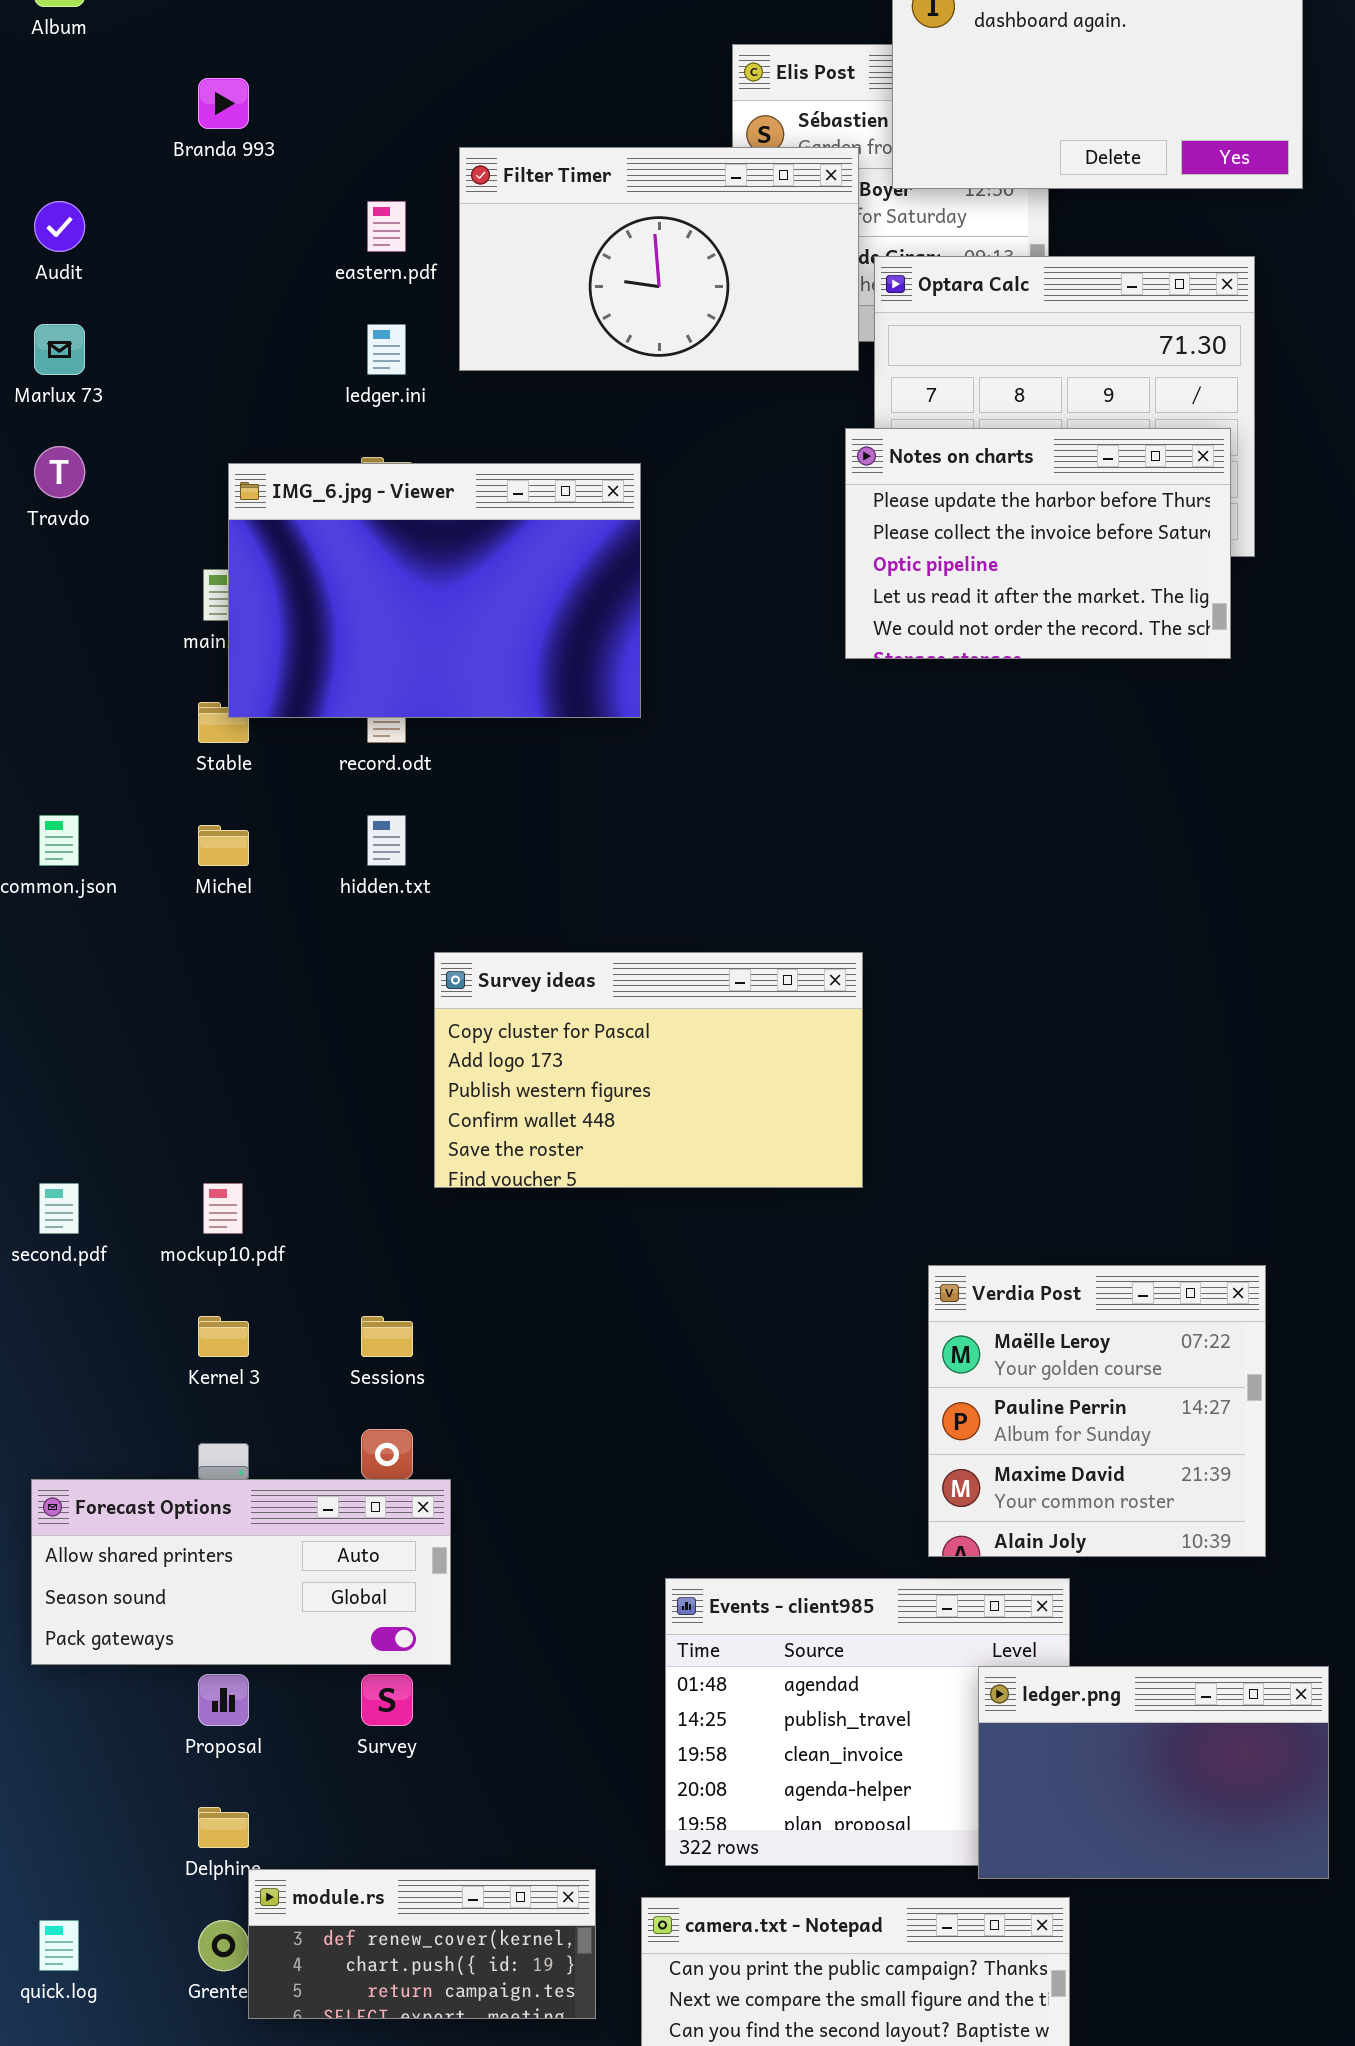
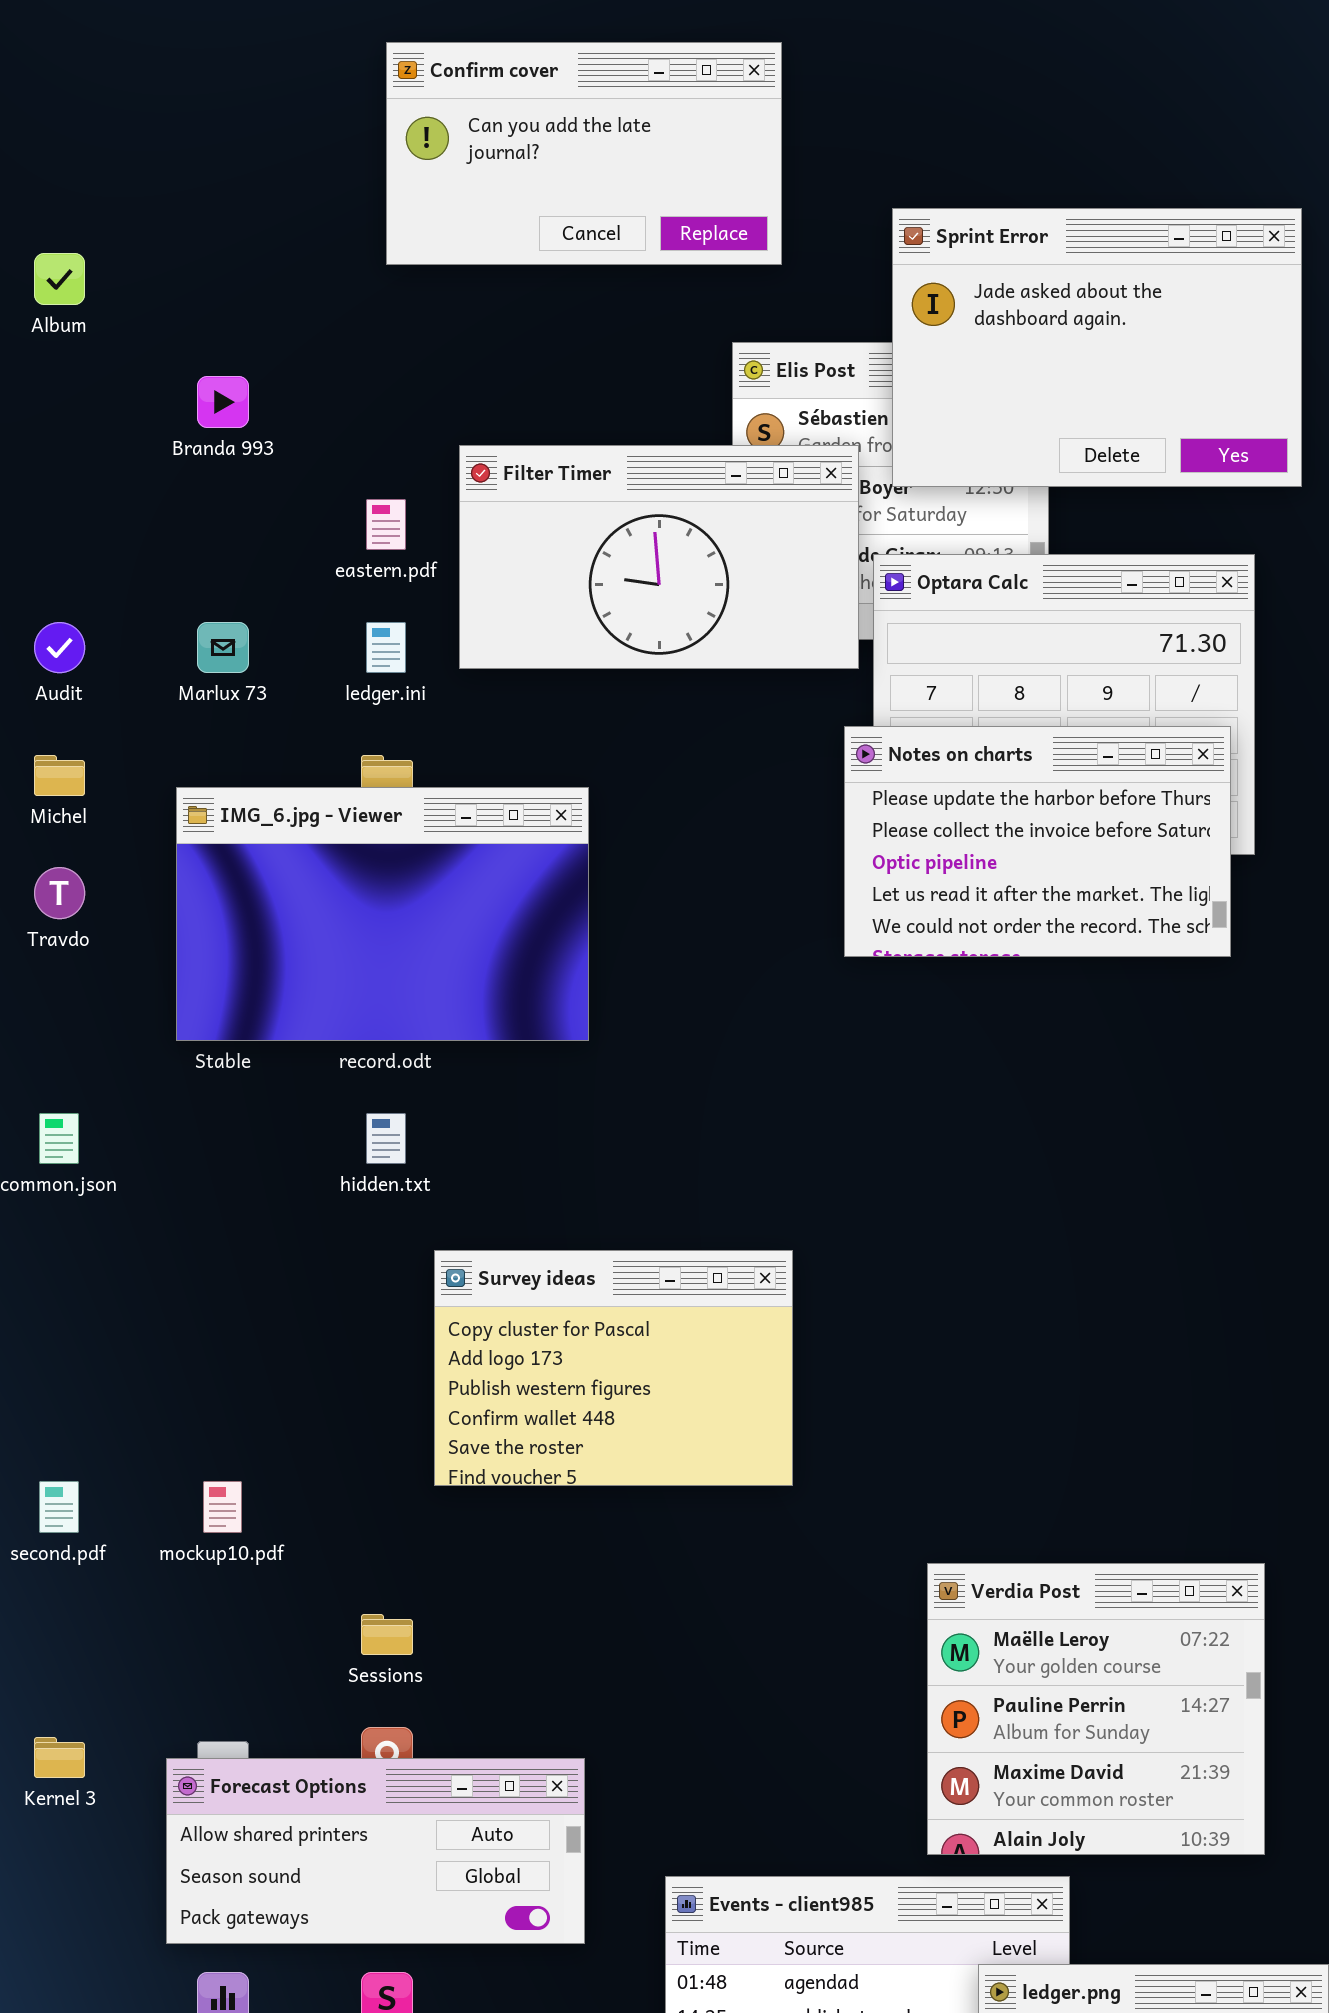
Audit: [34,201,85,252] -> [34,622,85,673], moved
Marlux 73: [34,324,85,375] -> [197,622,249,673], moved
Travdo: [34,446,85,498] -> [34,867,85,919], moved
IMG_6.jpg - Viewer: [228,463,641,718] -> [176,787,589,1041], moved
Michel: [198,825,249,866] -> [34,755,85,796], moved
Survey ideas: [434,952,863,1188] -> [434,1250,793,1486], resized
Kernel 3: [198,1316,249,1357] -> [34,1737,85,1778], moved
Forecast Options: [31,1479,451,1665] -> [166,1758,585,1944], moved

